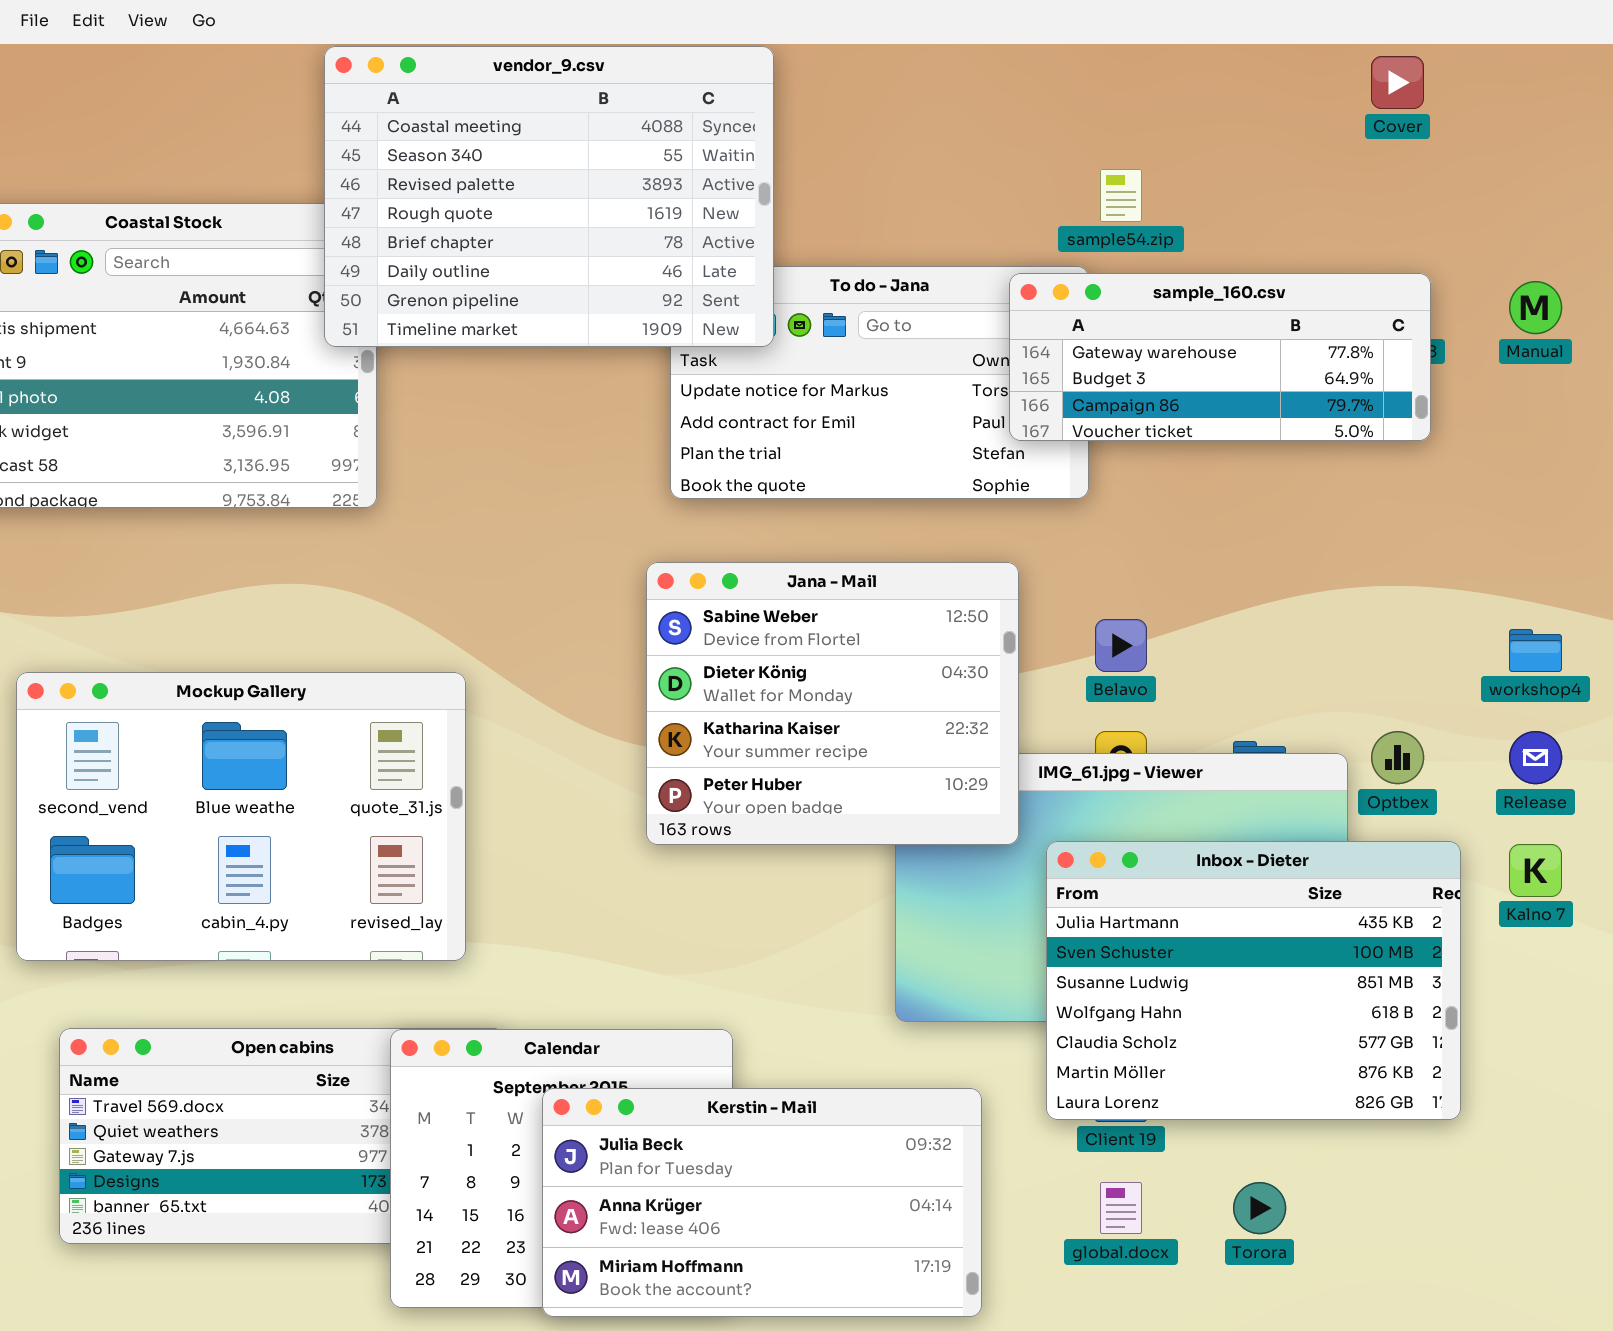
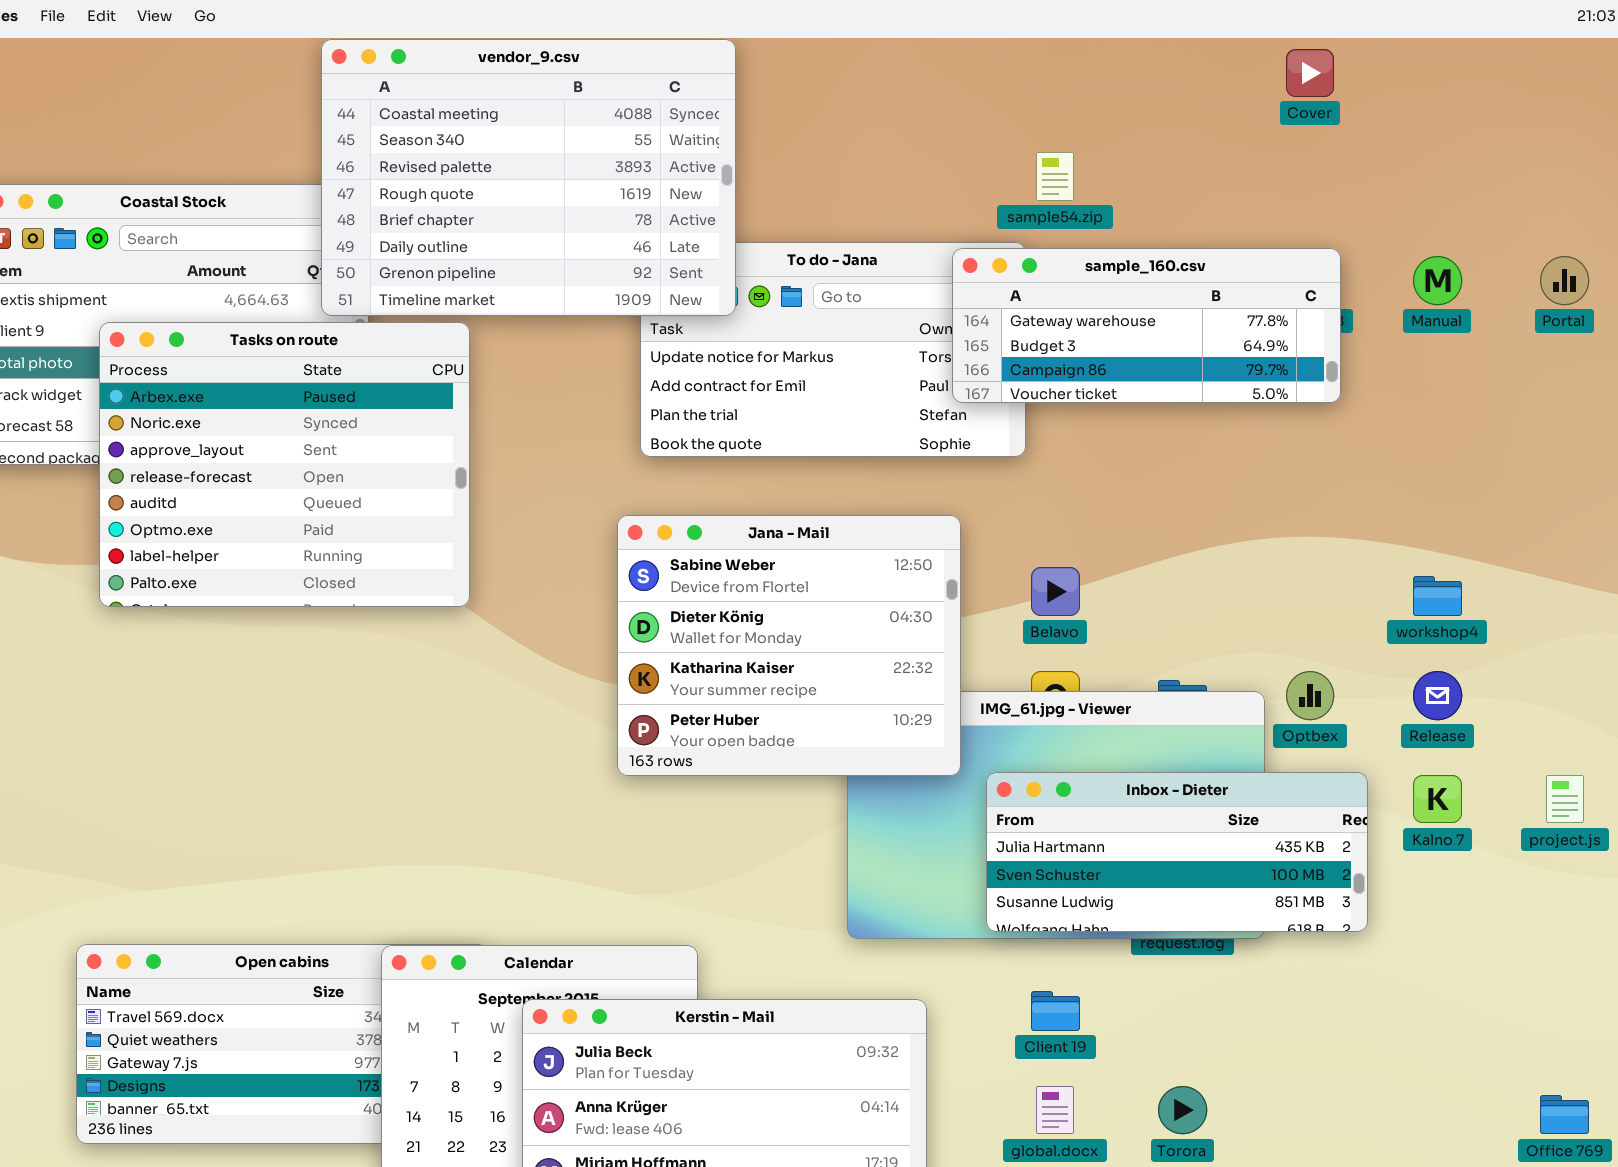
Tasks on route: none -> [99,322,470,607], opened
Mockup Gallery: [16,672,466,961] -> none, closed
Inbox - Dieter: [1046,841,1461,1120] -> [986,772,1368,932], resized

